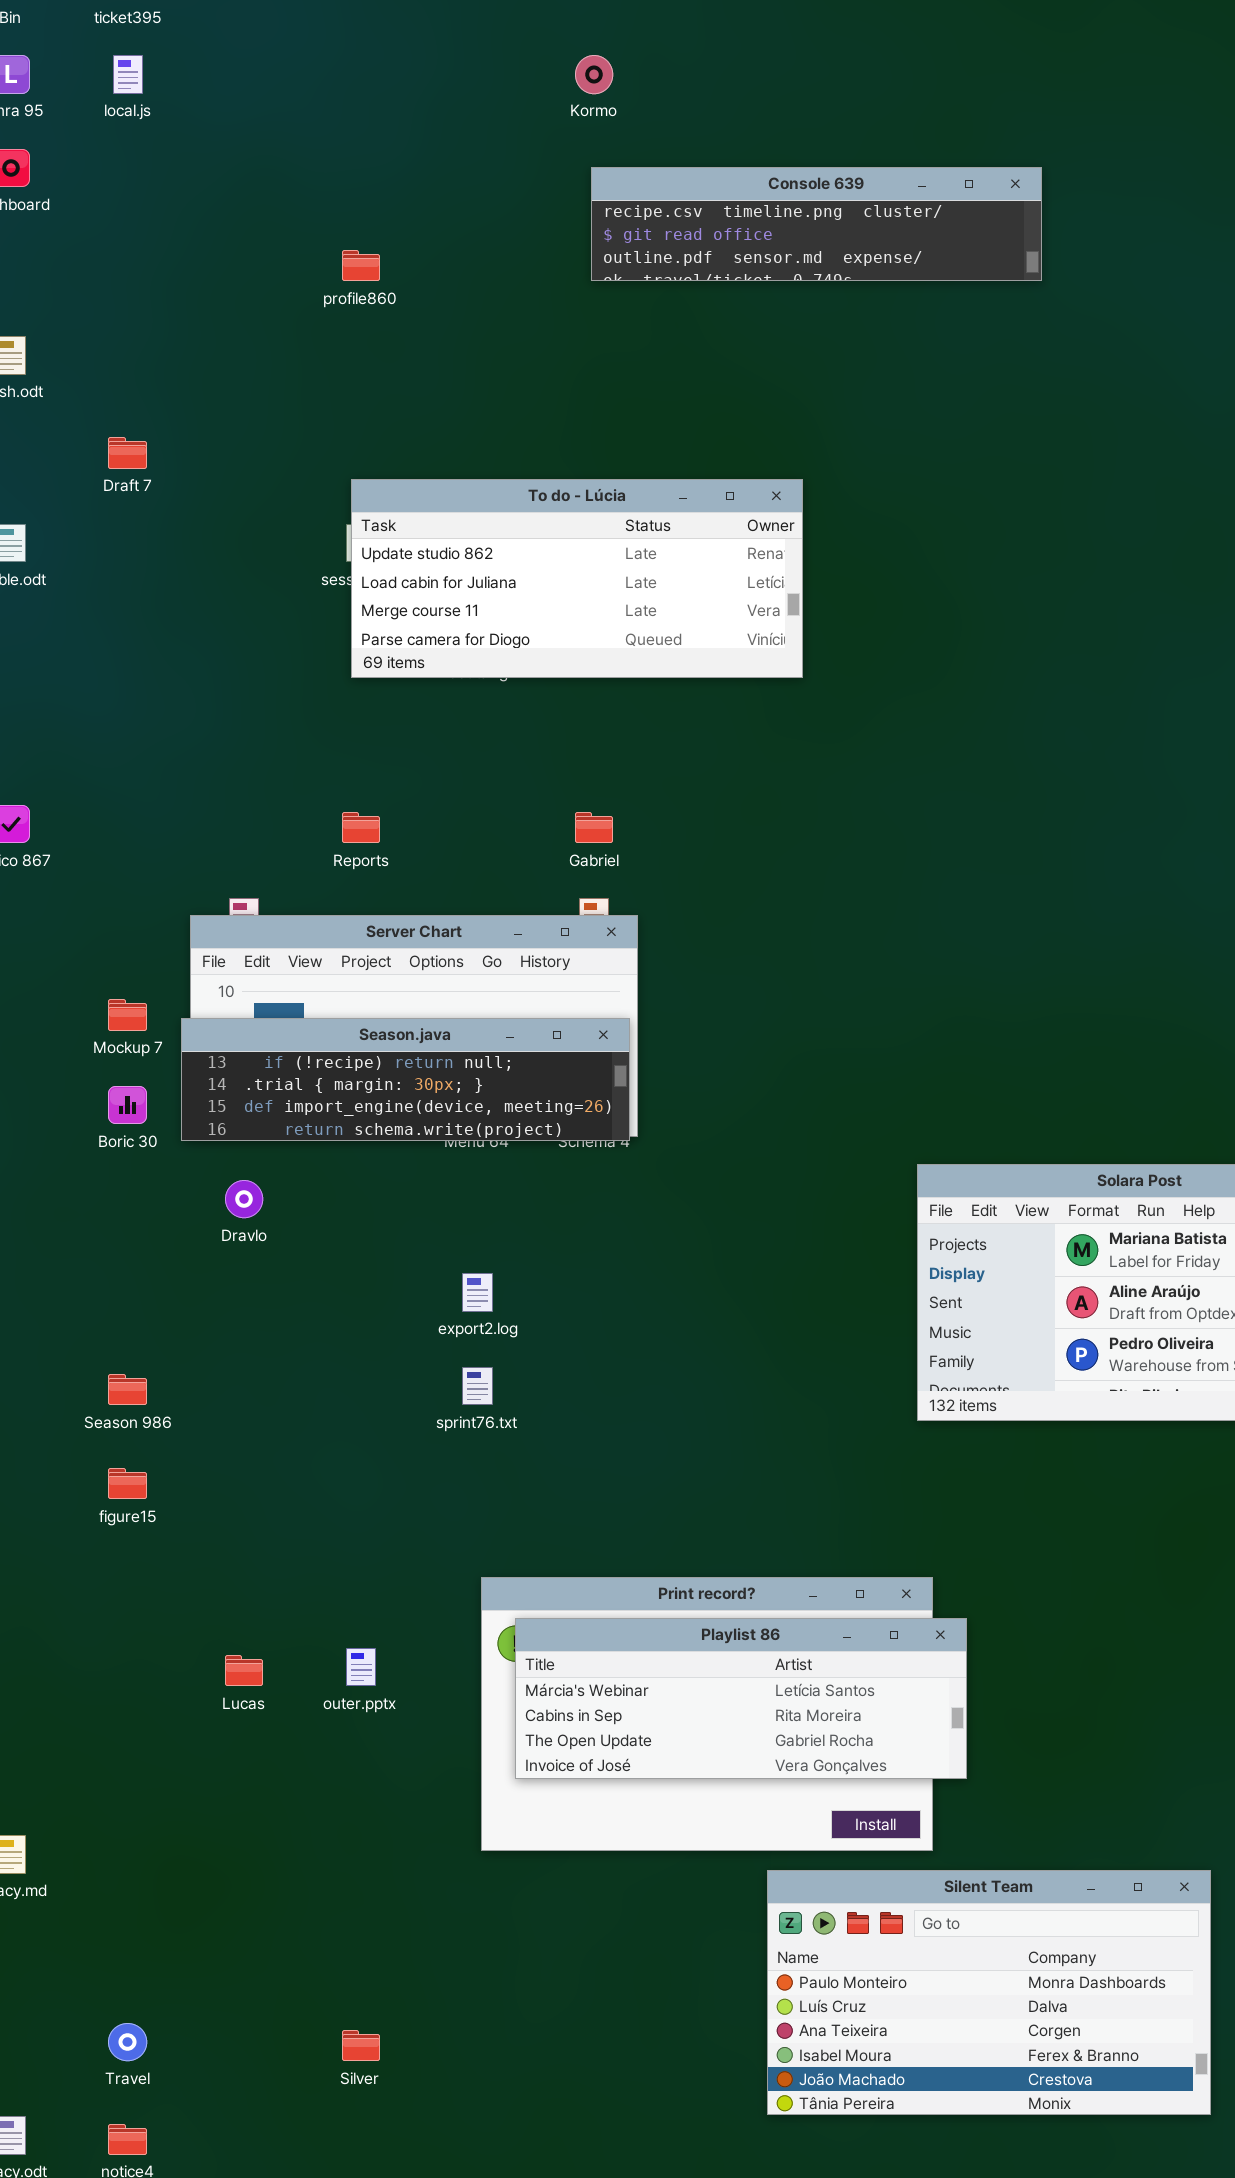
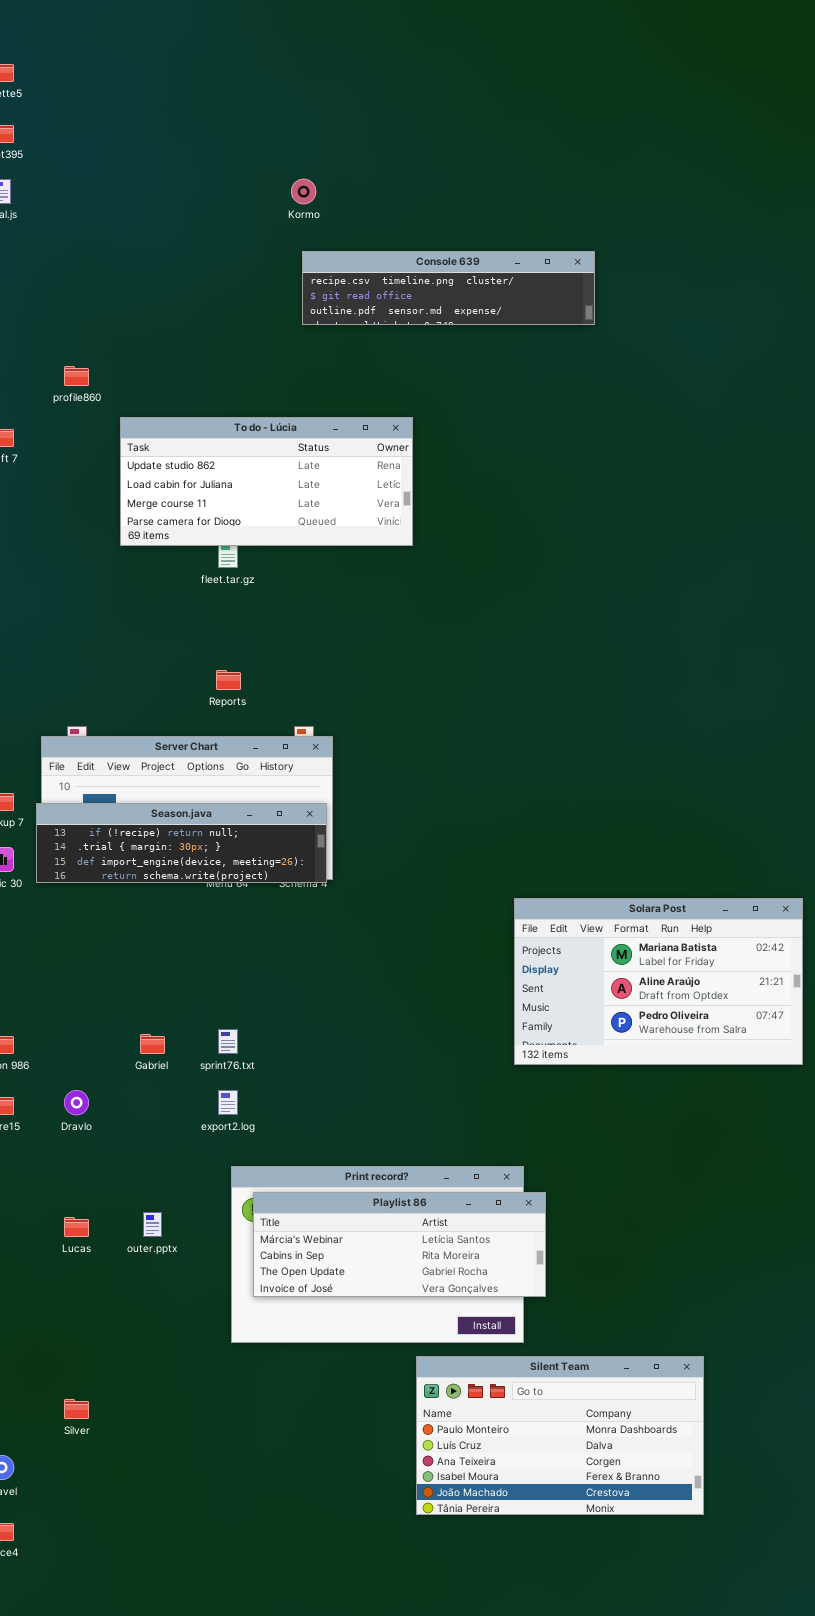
profile860: [342,250,380,281] -> [64,366,89,386], moved
To do - Lúcia: [351,479,803,678] -> [120,417,413,546], moved
Reports: [342,812,380,843] -> [216,670,241,690], moved
Gabriel: [575,812,613,843] -> [140,1034,165,1054], moved
Dravlo: [225,1180,263,1218] -> [64,1090,89,1115], moved
export2.log: [462,1273,493,1312] -> [218,1090,238,1115], moved
Silver: [342,2030,380,2061] -> [64,1399,89,1419], moved

